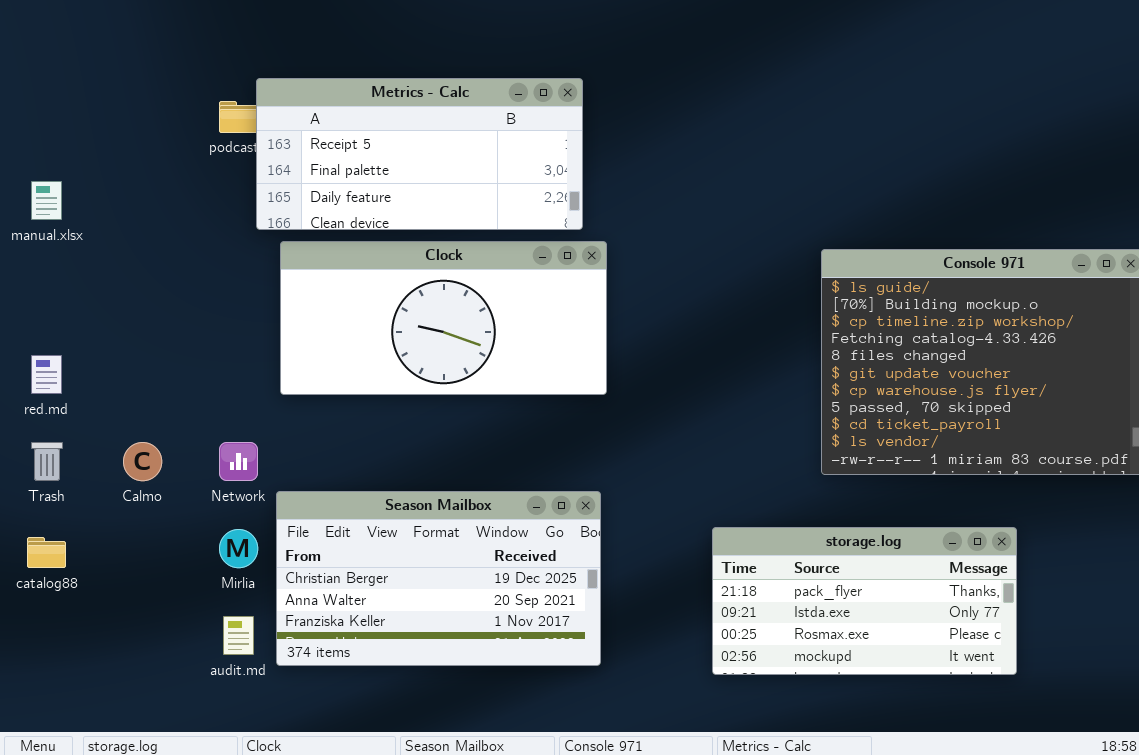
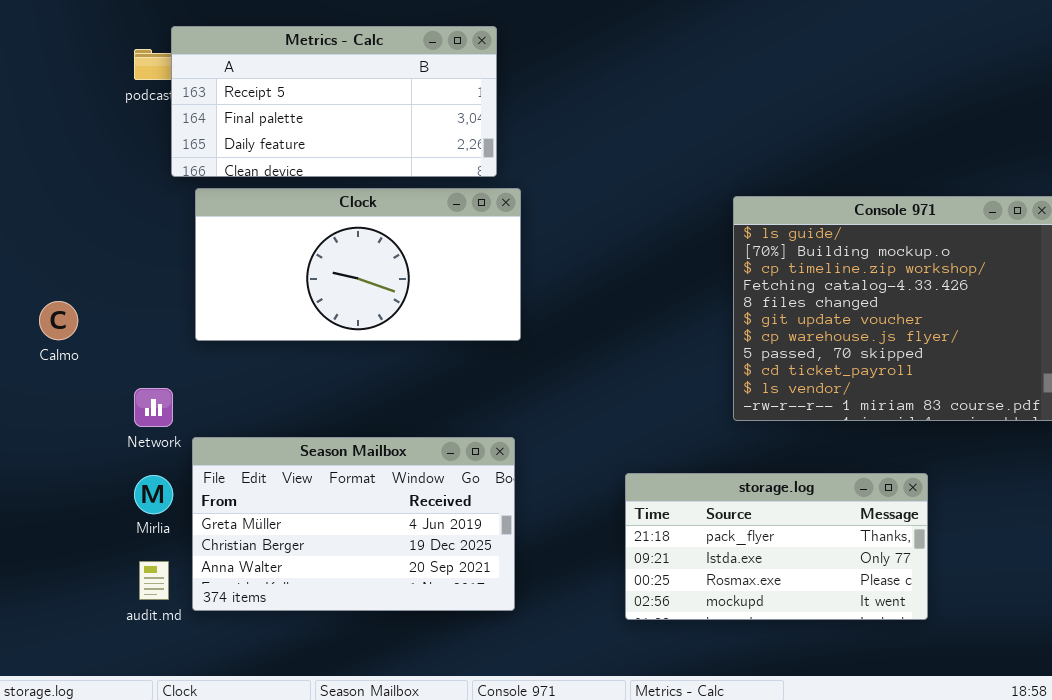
Calmo: [123,442,162,481] -> [39,301,78,340], moved
Season Mailbox: [276,491,601,666] -> [192,437,515,611], scrolled up 1 row

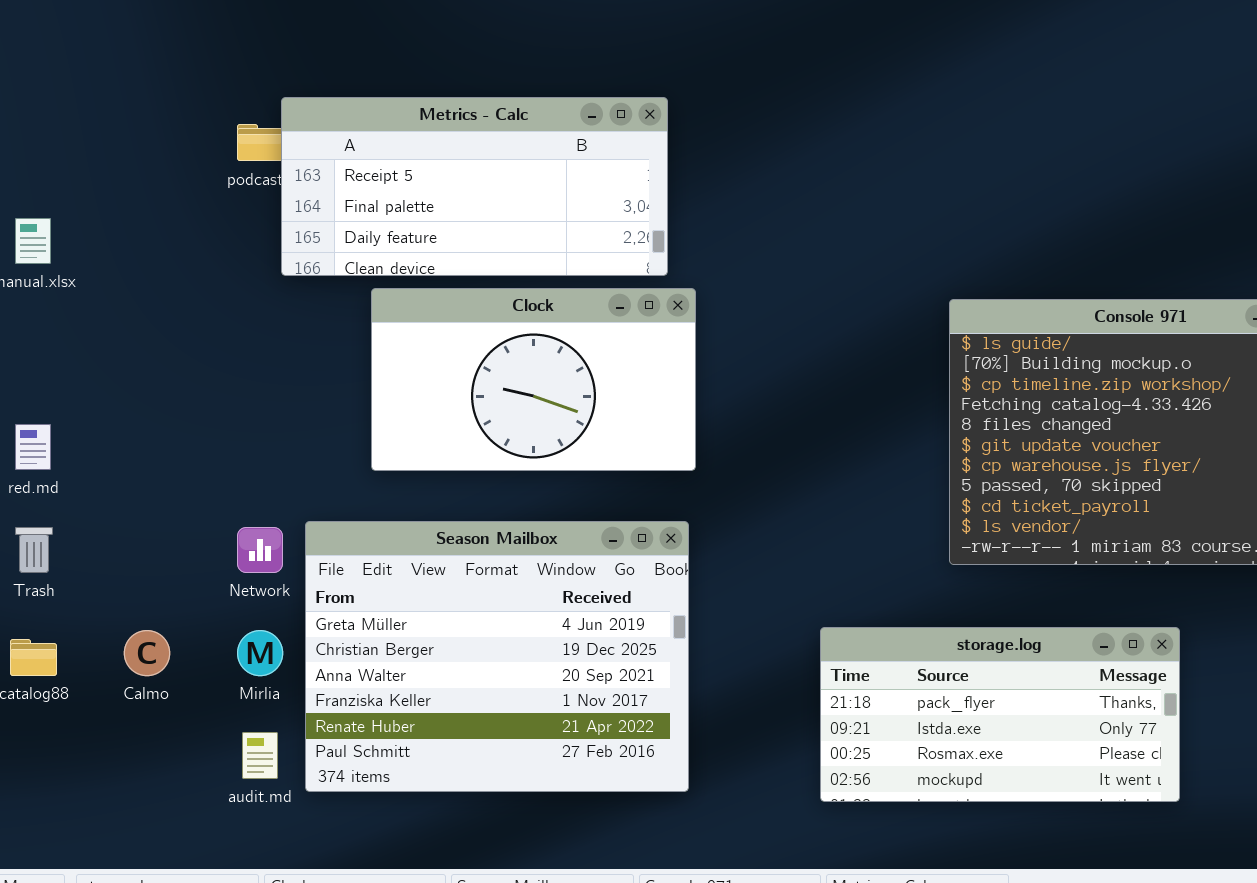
Clock: [195,188,521,341] -> [371,288,696,471], resized
Calmo: [39,301,78,340] -> [124,630,170,676], moved
Season Mailbox: [192,437,515,611] -> [305,521,689,792], resized

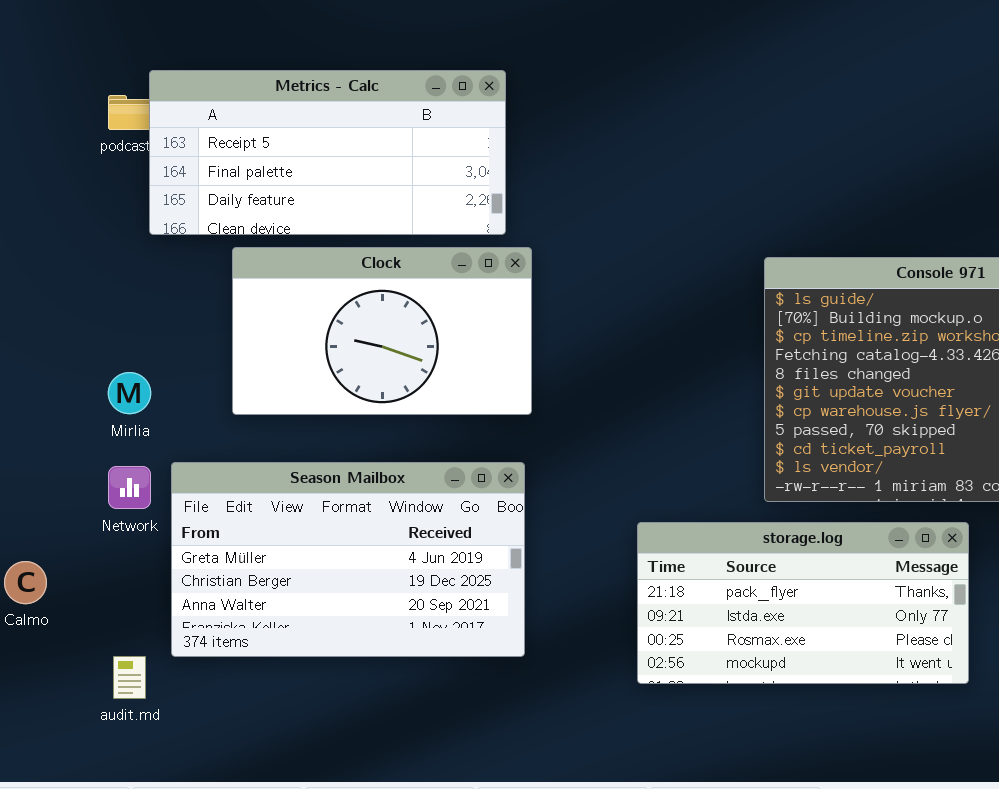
Season Mailbox: [305,521,689,792] -> [171,462,525,657], resized
storage.log: [820,627,1180,802] -> [637,522,969,684], moved
Mirlia: [237,630,283,676] -> [108,372,151,414], moved

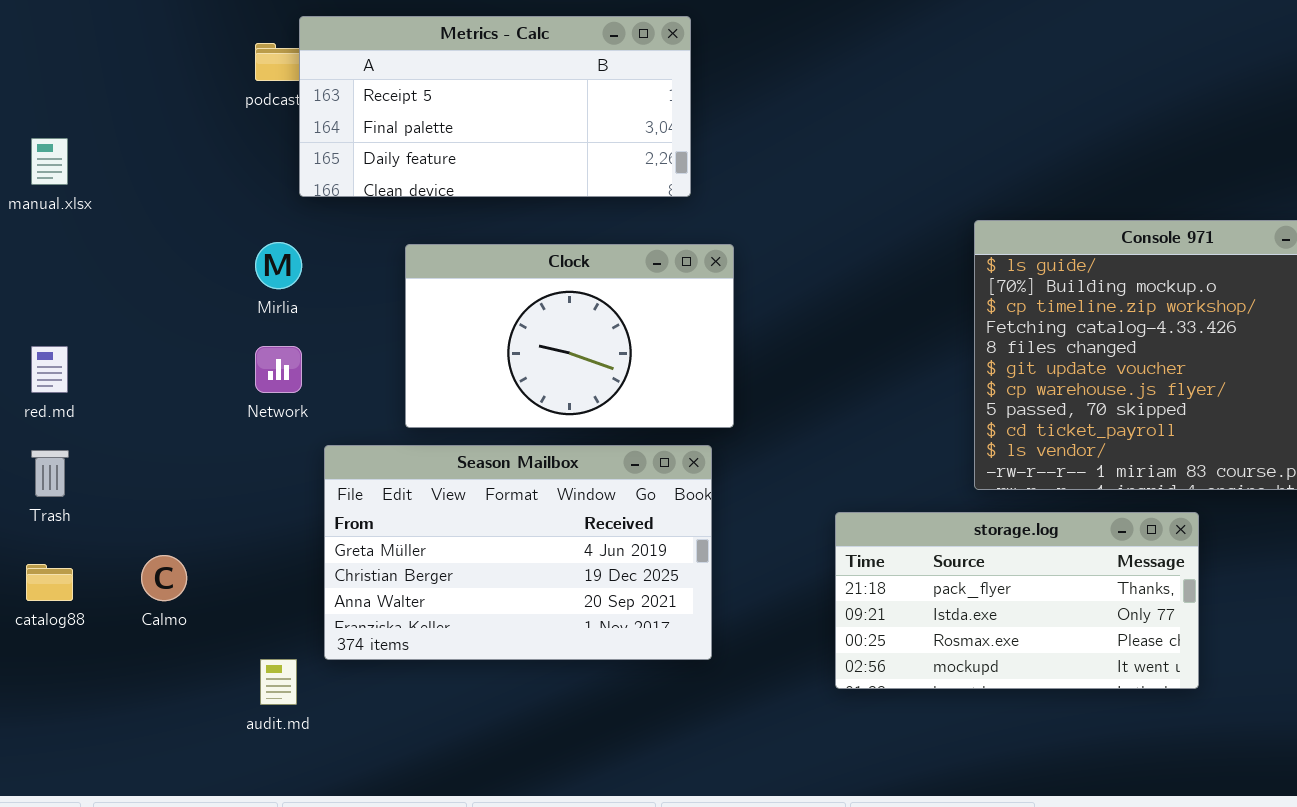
Clock: [232,247,532,415] -> [405,244,734,428], moved
Mirlia: [108,372,151,414] -> [255,242,302,289], moved
Network: [108,466,151,509] -> [255,346,302,393], moved

